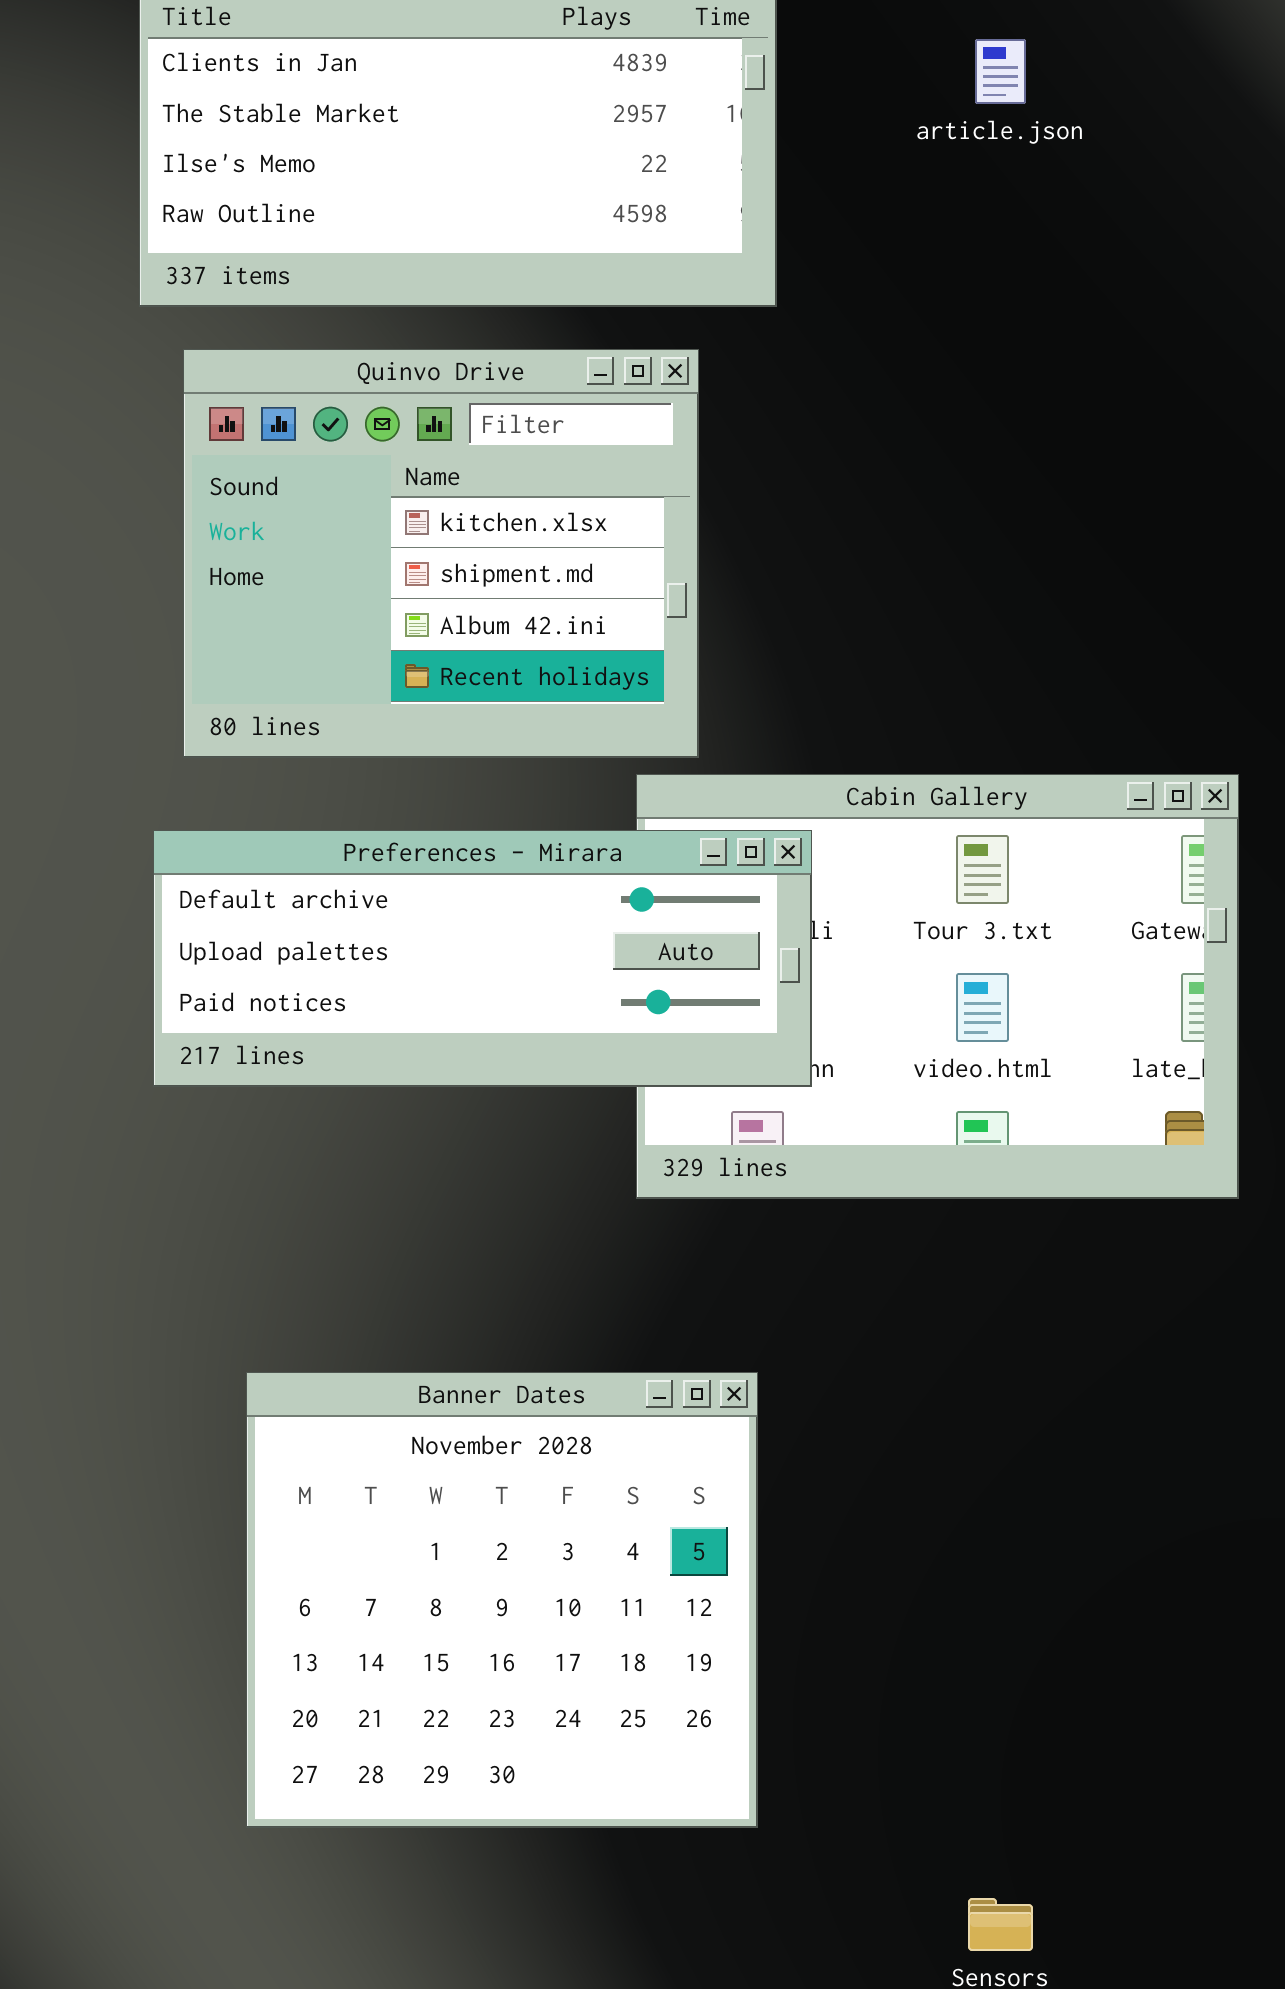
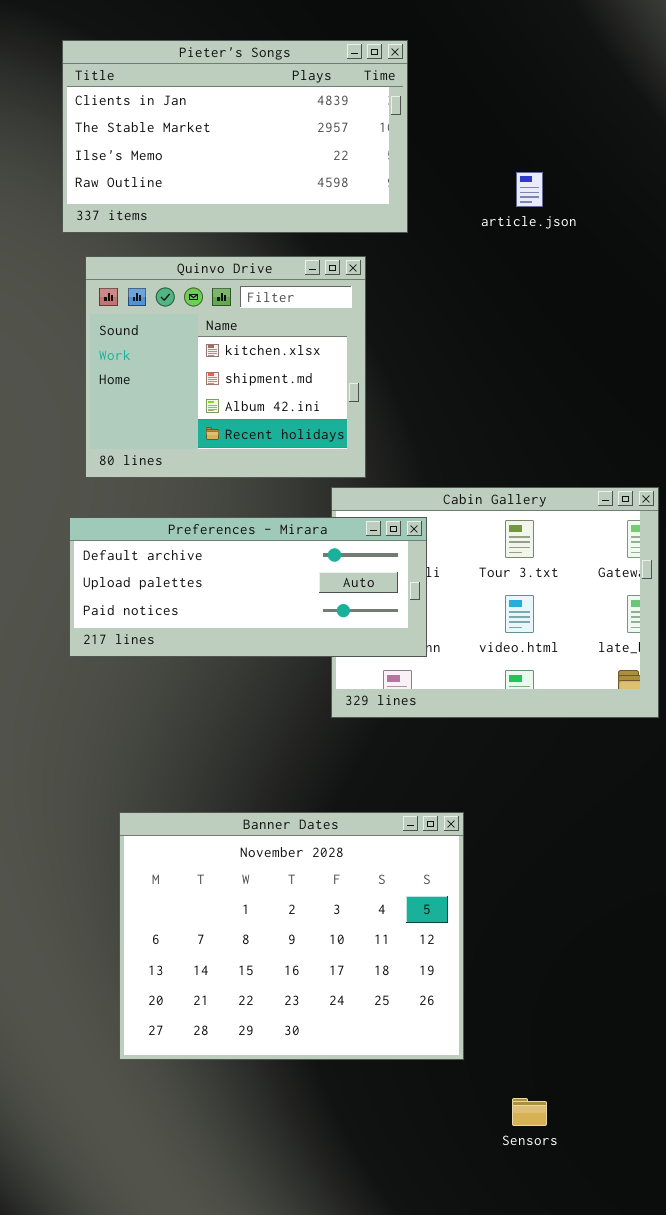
article.json: [975,39,1026,104] -> [516,172,543,207], moved
Banner Dates: [246,1372,758,1828] -> [119,812,464,1060], resized

